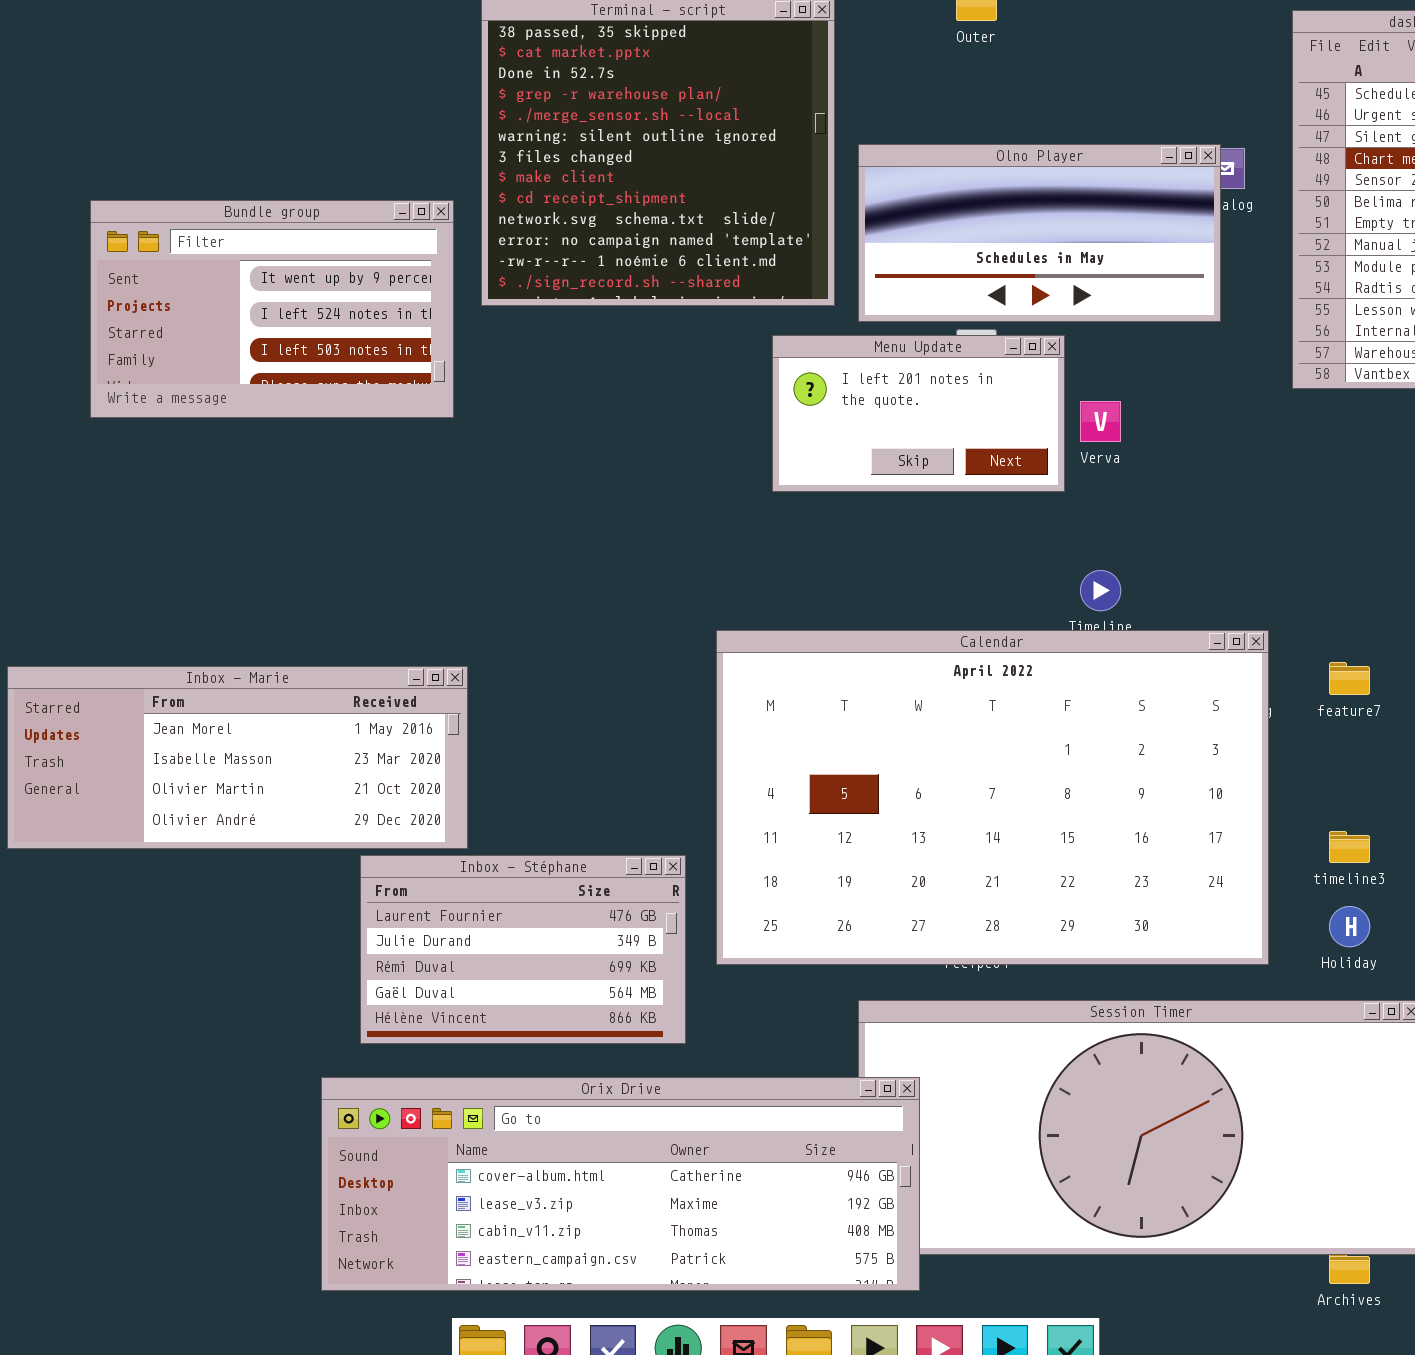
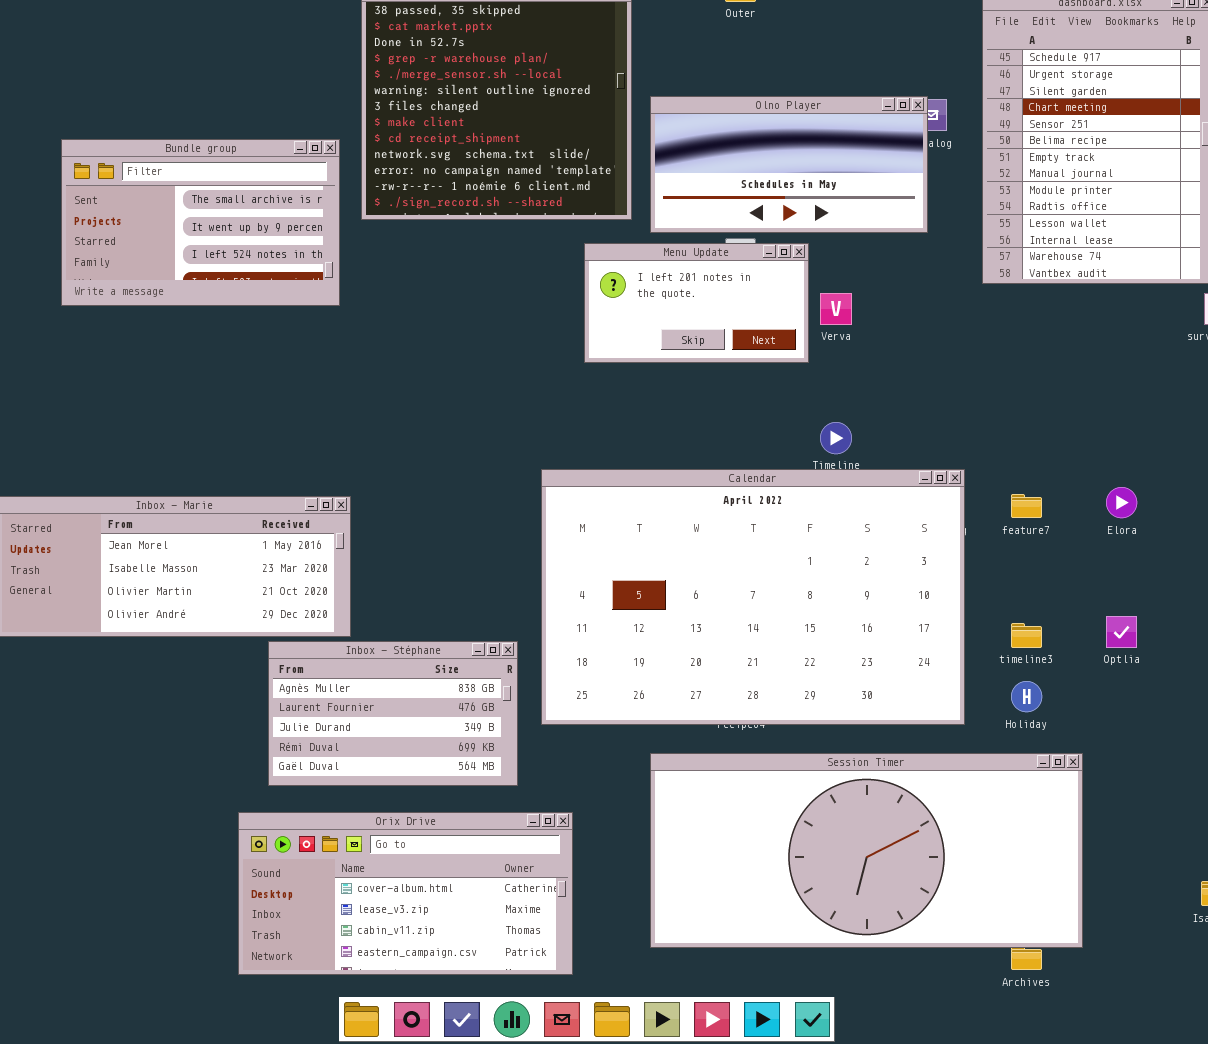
Bundle group: [90,200,454,418] -> [61,139,340,306], scrolled up 1 row
Inbox - Stéphane: [360,855,686,1044] -> [268,641,518,786], scrolled up 1 row
Orix Drive: [321,1077,920,1291] -> [238,812,573,975], resized

